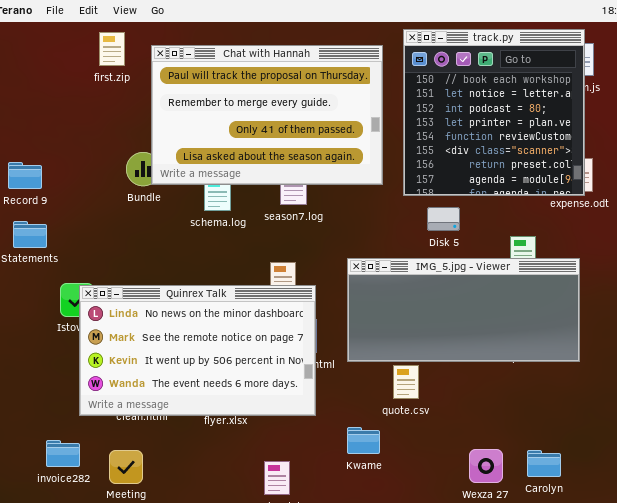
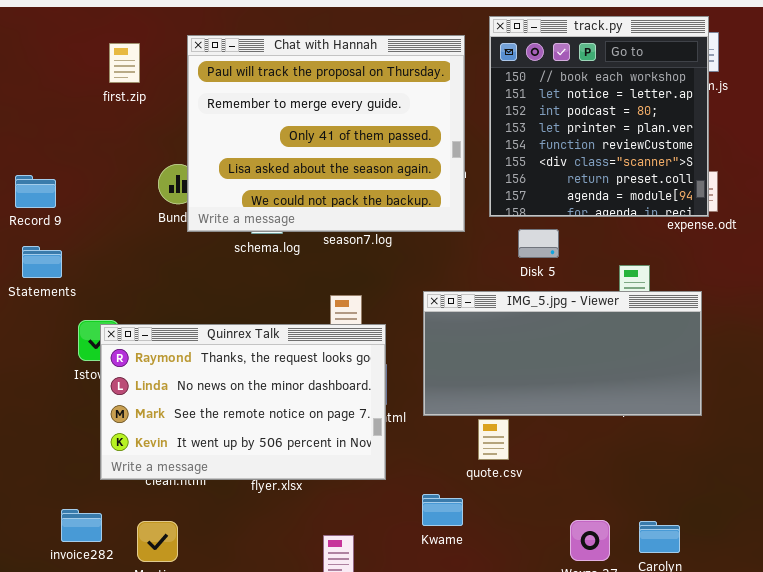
first.zip: [99,32,125,66] -> [109,43,140,83], moved
Chat with Hannah: [151,45,383,185] -> [187,35,465,232], resized
Quinrex Talk: [79,285,316,416] -> [100,324,386,480], scrolled up 1 row

